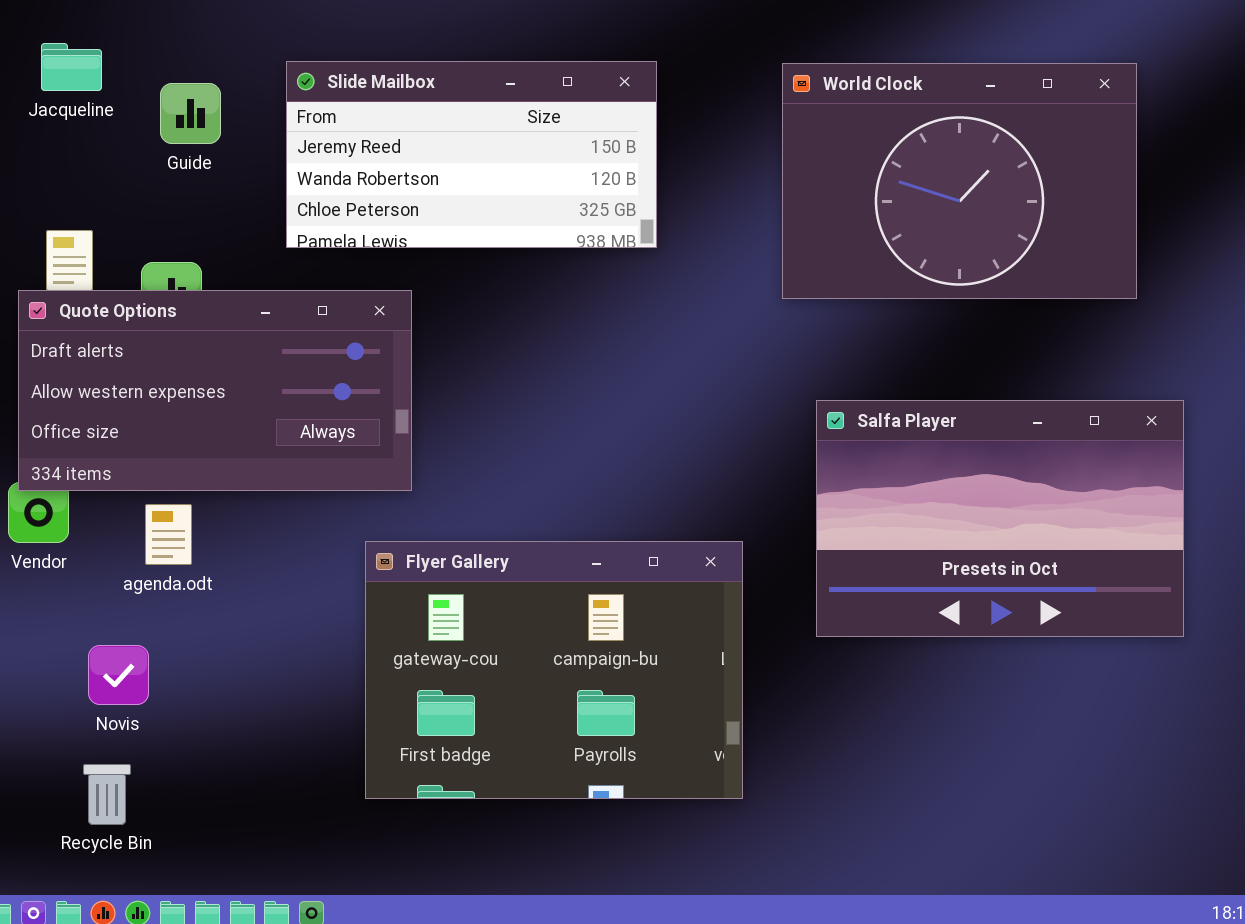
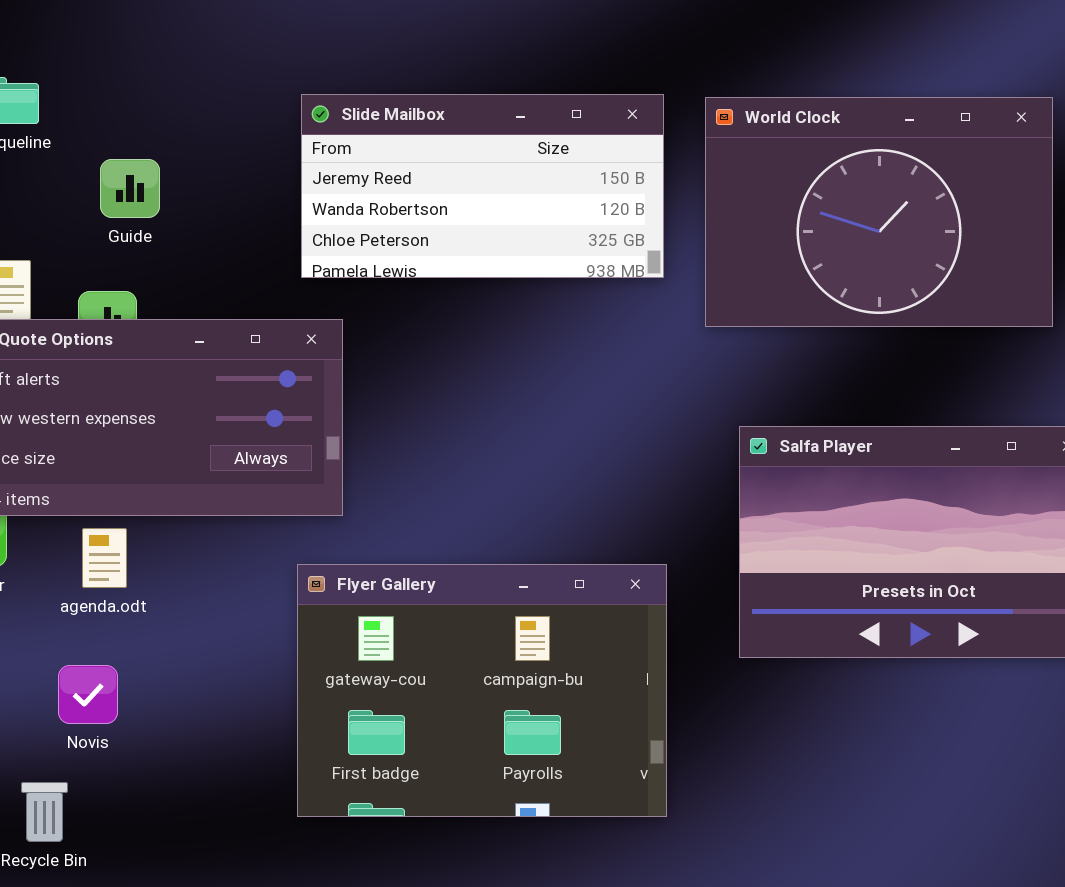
Slide Mailbox: [286,61,657,248] -> [301,94,664,278], moved
Guide: [160,83,221,144] -> [100,159,160,218], moved
Novis: [88,645,149,705] -> [58,665,118,724], moved

